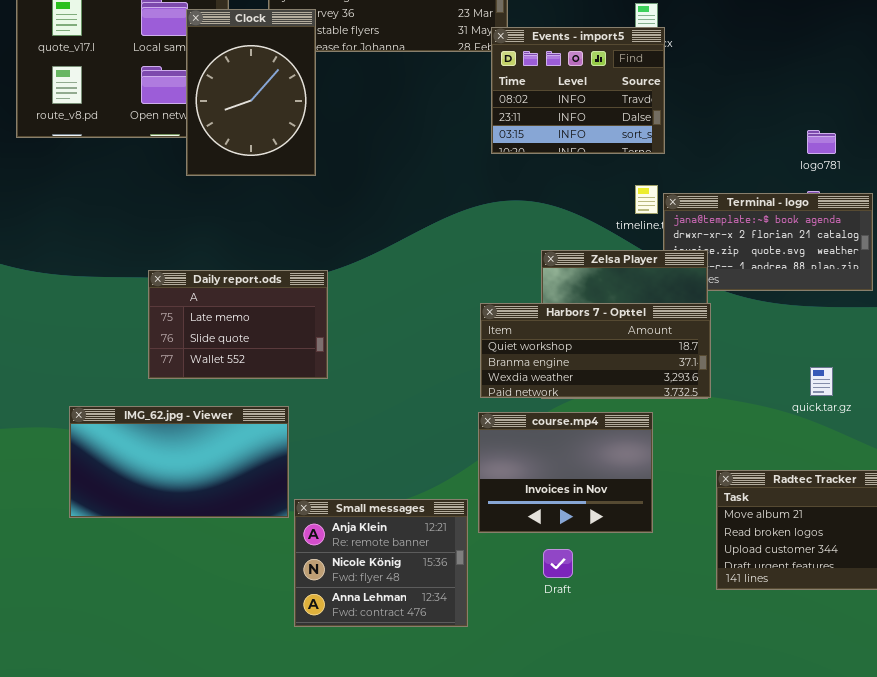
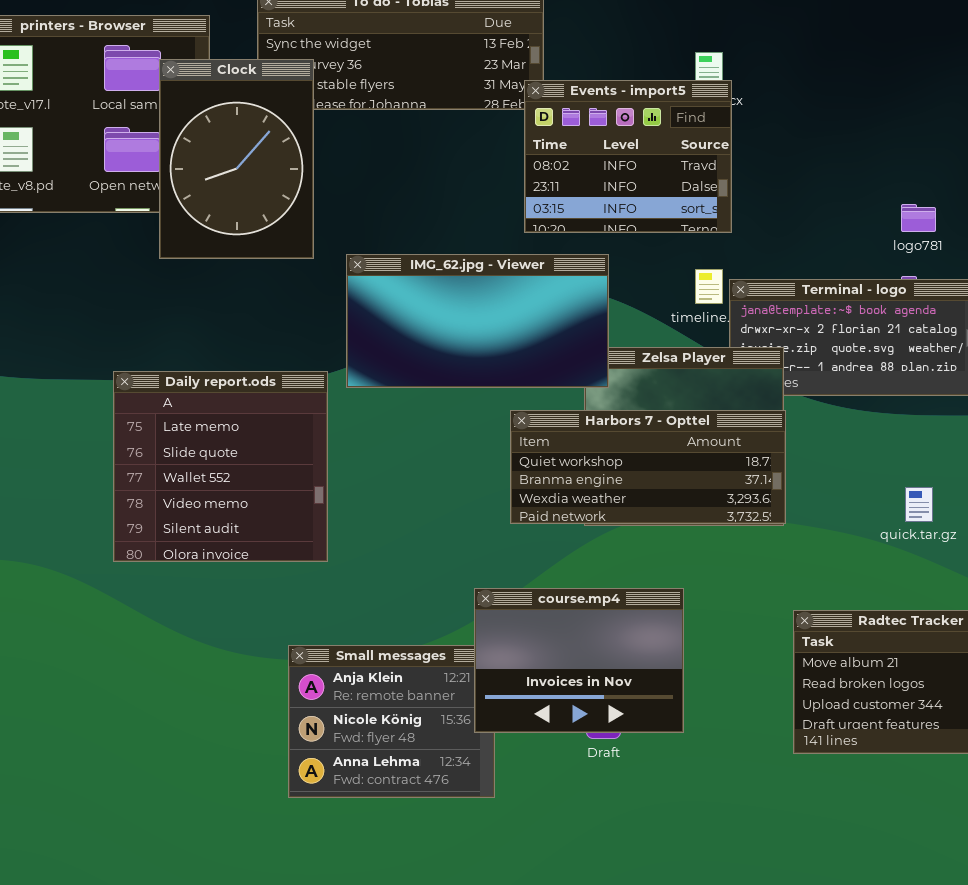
Daily report.ods: [148,270,328,379] -> [113,371,328,562], resized
IMG_62.jpg - Viewer: [69,406,289,518] -> [346,254,609,388], moved
course.mp4: [478,412,653,533] -> [474,588,684,733], moved

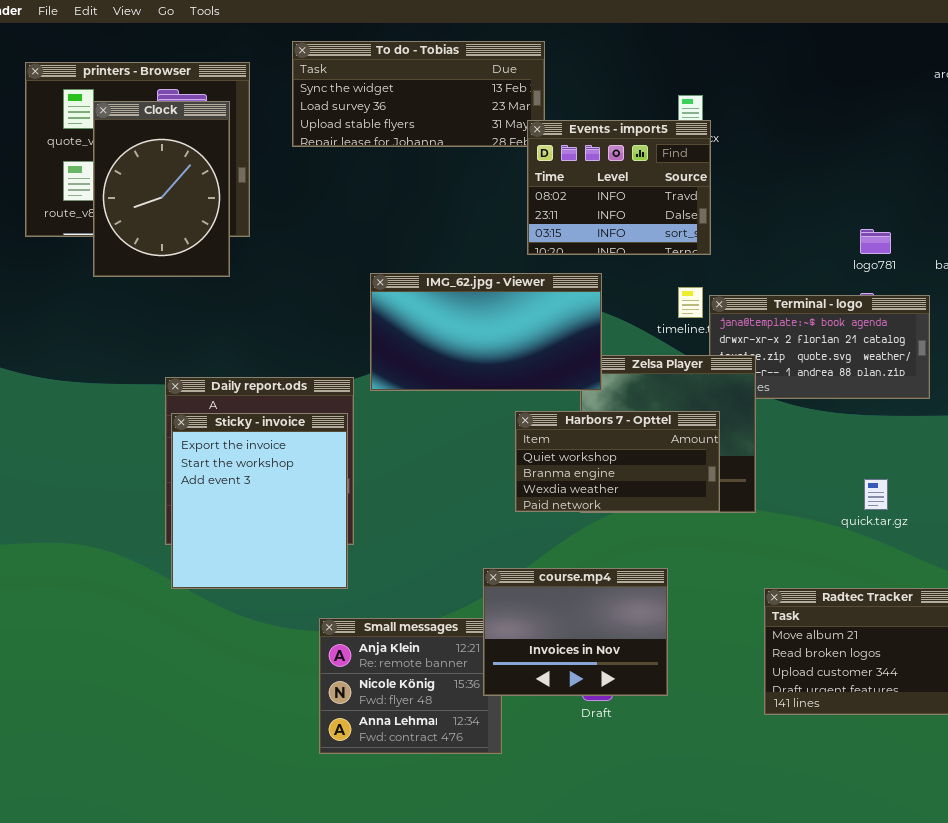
Clock: [159,59,314,259] -> [93,101,230,277], moved
Harbors 7 - Opttel: [510,410,786,524] -> [515,411,720,512], resized
Sticky - invoice: none -> [171,413,348,589], opened

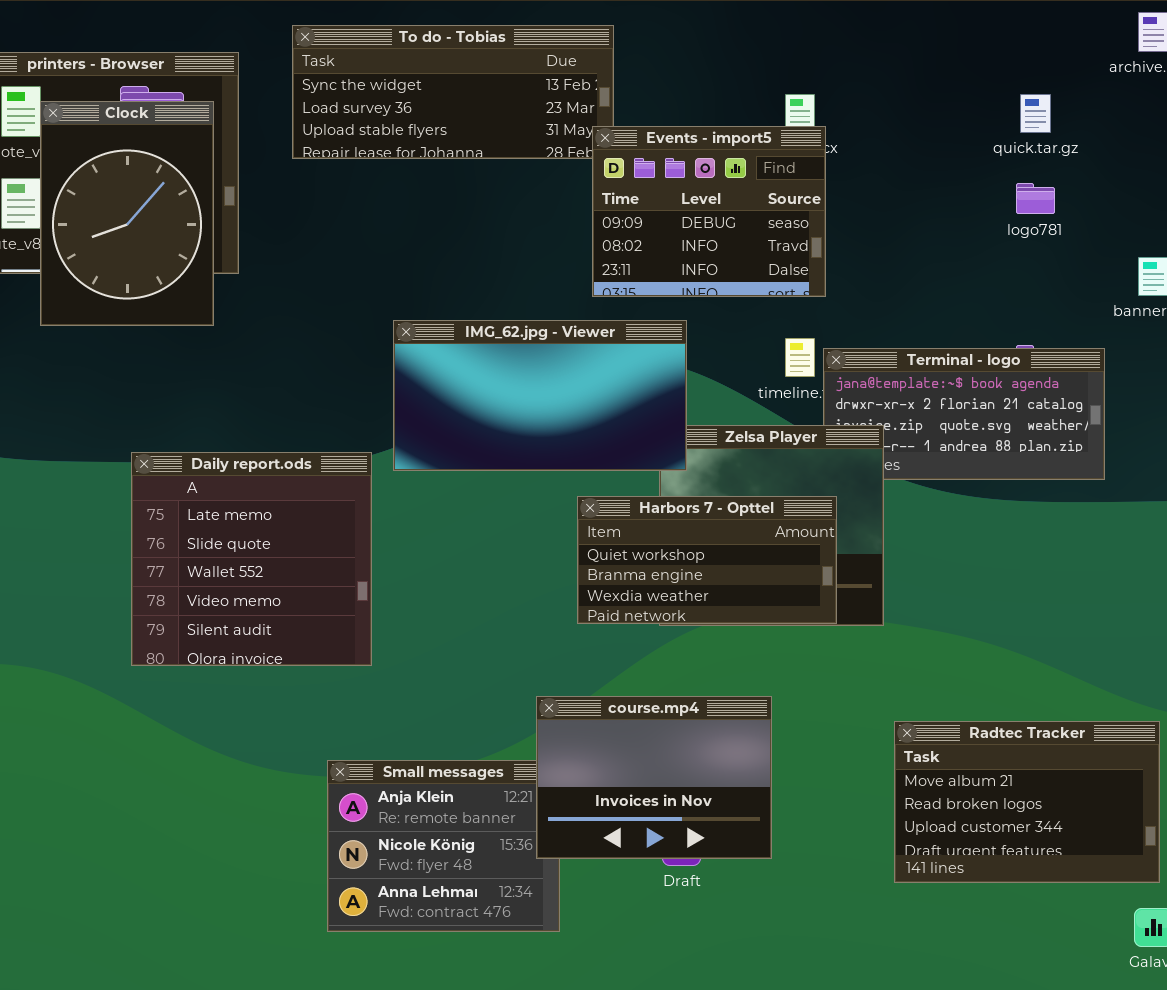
Events - import5: [527,120,711,255] -> [592,126,826,297], scrolled up 1 row
logo781: [860,229,891,254] -> [1016,183,1055,214], moved
Sticky - invoice: [171,413,348,589] -> none, closed
quick.tar.gz: [864,479,888,510] -> [1020,94,1051,133], moved

